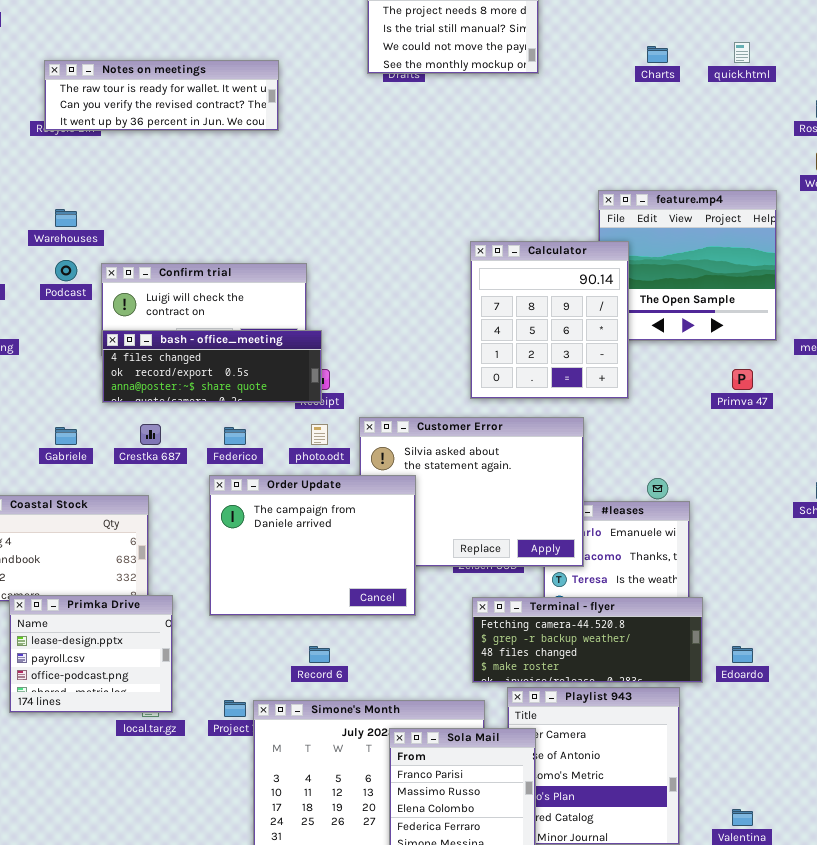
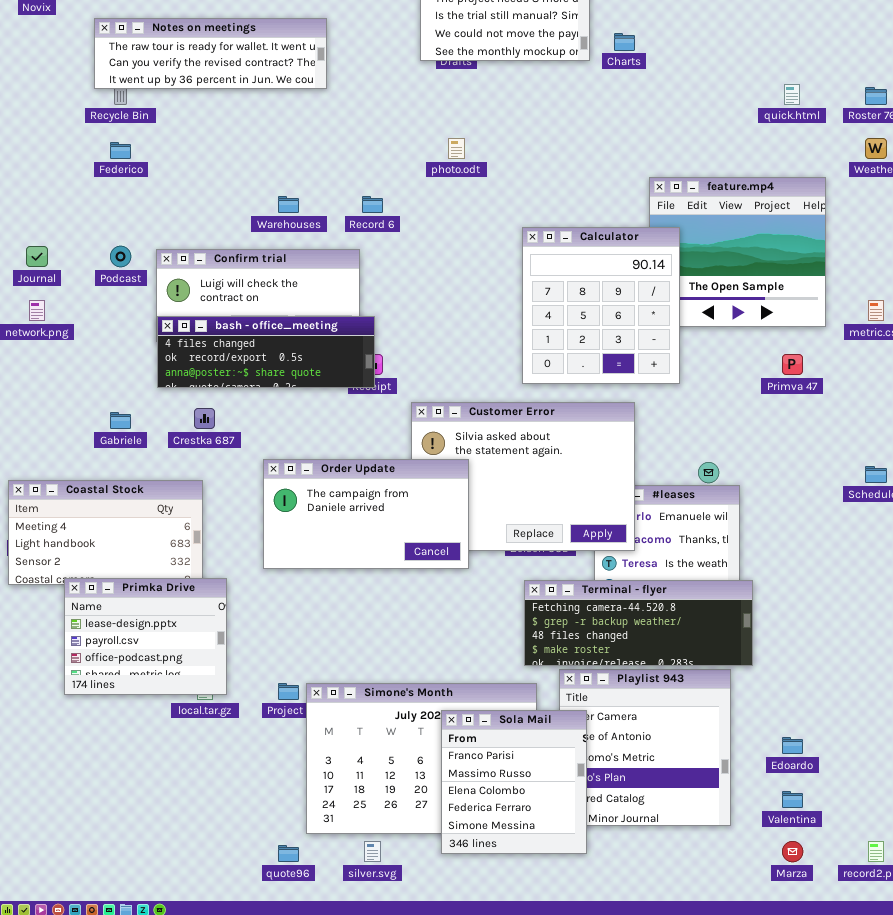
quick.html: [734,42,750,63] -> [784,84,800,105], moved
Charts: [647,46,668,63] -> [614,33,635,51], moved
Notes on meetings: [44,60,279,131] -> [94,18,327,89], moved
Warehouses: [55,209,77,227] -> [278,196,299,213], moved
photo.odt: [311,424,328,445] -> [448,138,465,159], moved
Federico: [224,427,246,445] -> [110,142,131,159], moved
Order Update: [209,475,416,616] -> [263,459,469,569], resized
Record 6: [309,646,330,663] -> [362,196,383,213], moved
Edoardo: [732,646,753,663] -> [782,737,803,754], moved

